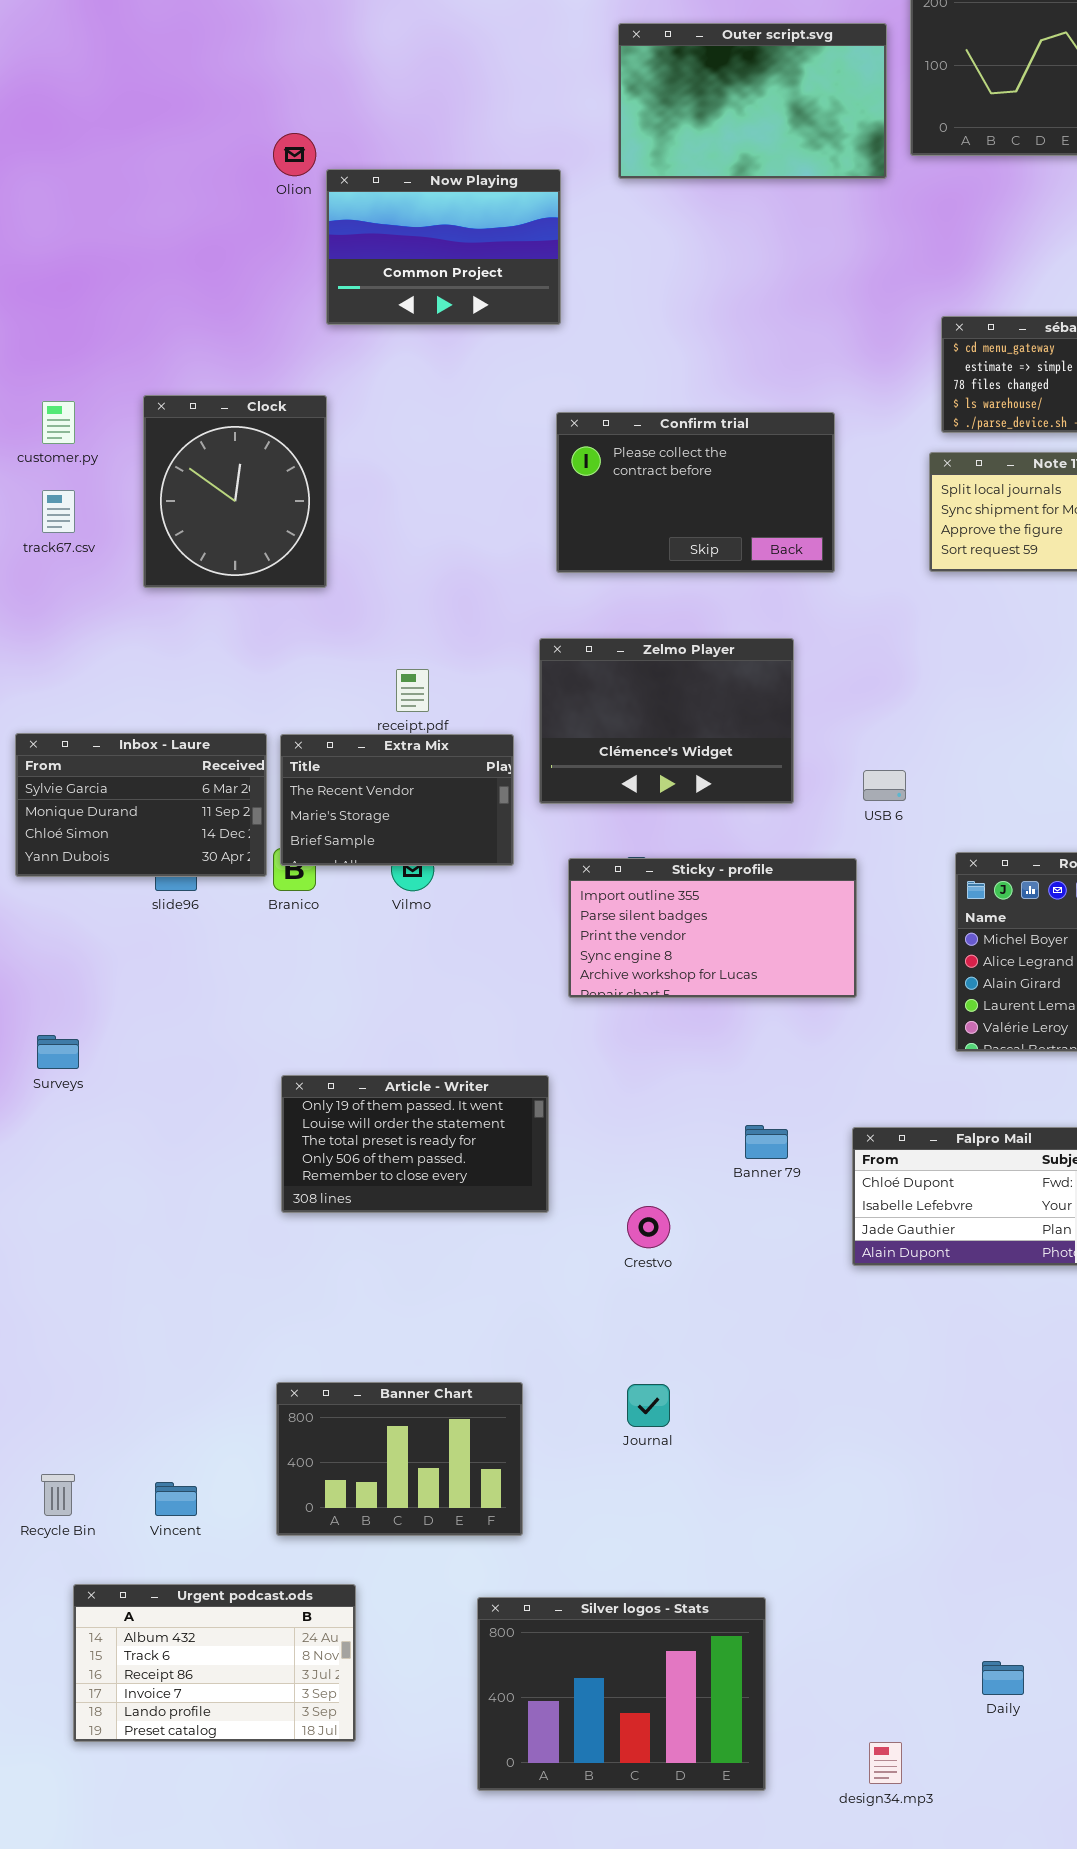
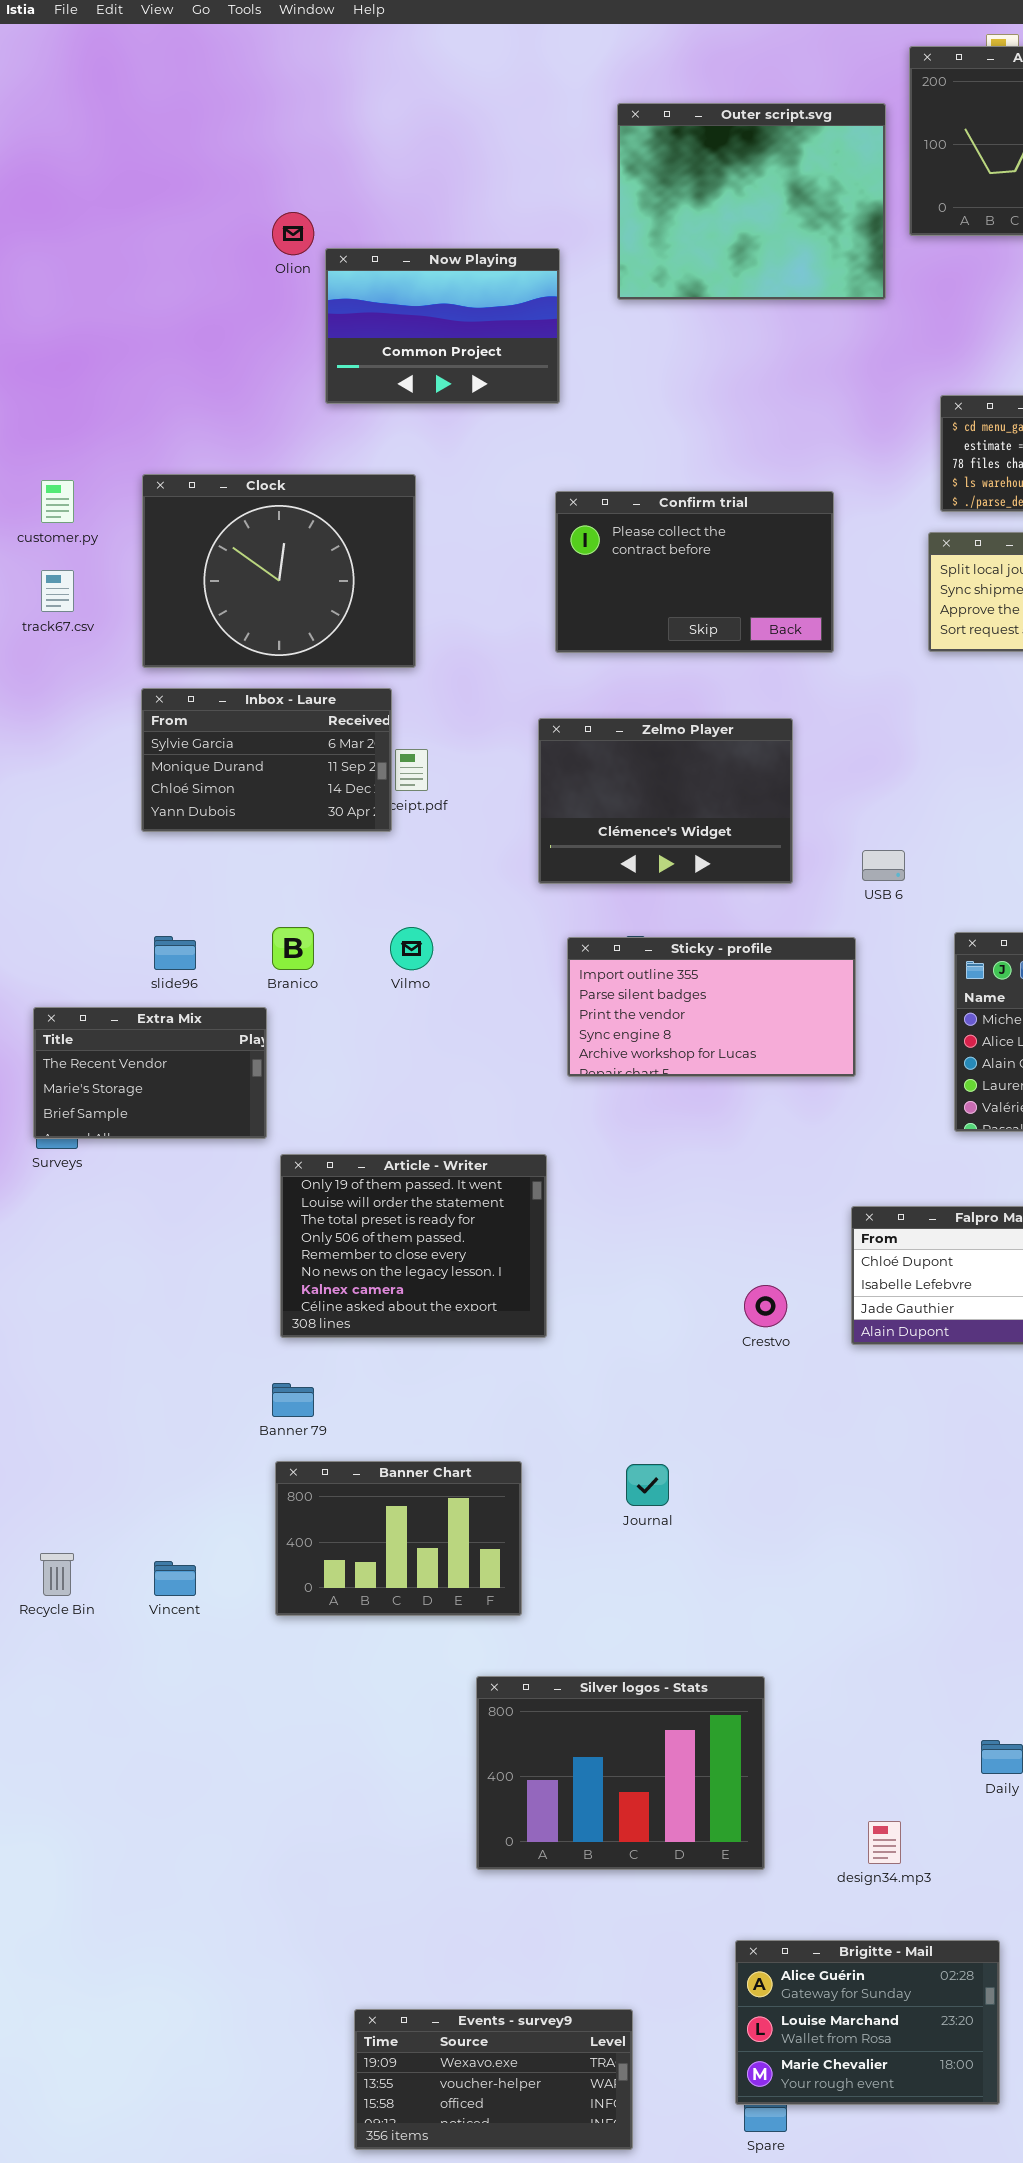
Outer script.svg: [618,23,887,179] -> [617,103,886,300], resized
Clock: [143,395,327,588] -> [142,474,416,668], resized
Inbox - Laure: [15,733,267,877] -> [141,688,392,832], moved
Extra Mix: [280,734,514,866] -> [33,1007,267,1139], moved
Article - Writer: [281,1075,549,1213] -> [280,1154,547,1338], resized
Banner 79: [745,1125,788,1159] -> [272,1383,314,1417], moved
Crestvo: [627,1206,670,1248] -> [744,1285,787,1327], moved
Urgent podcast.ods: [73,1584,356,1742] -> none, closed

